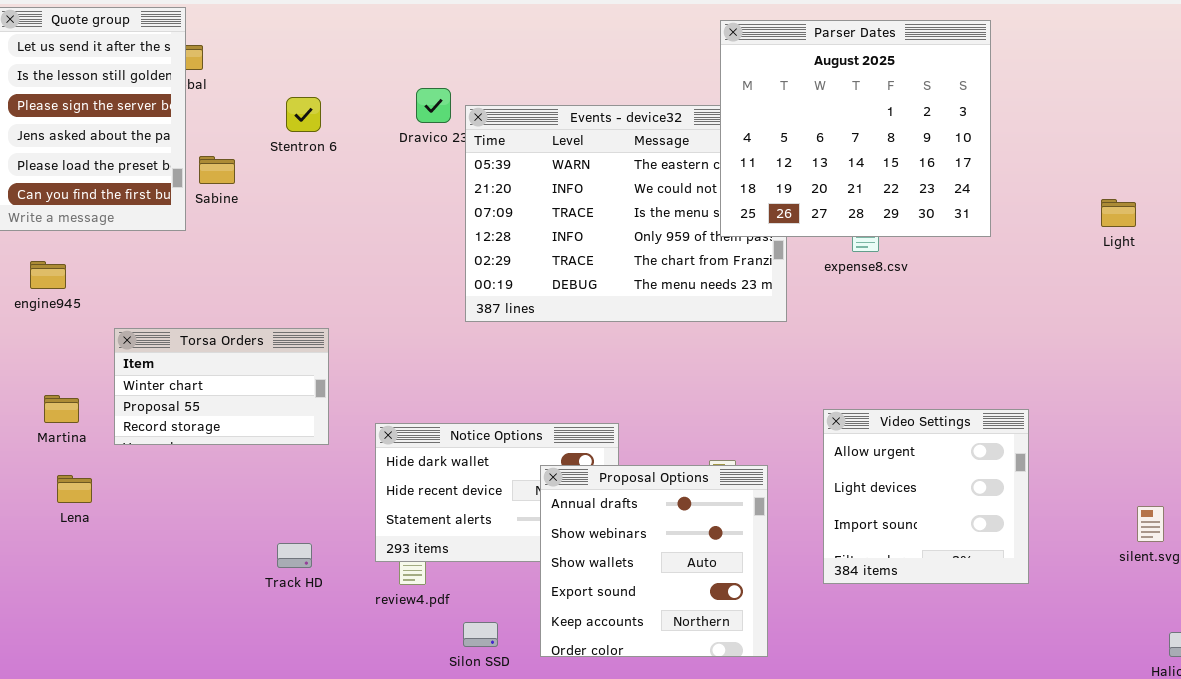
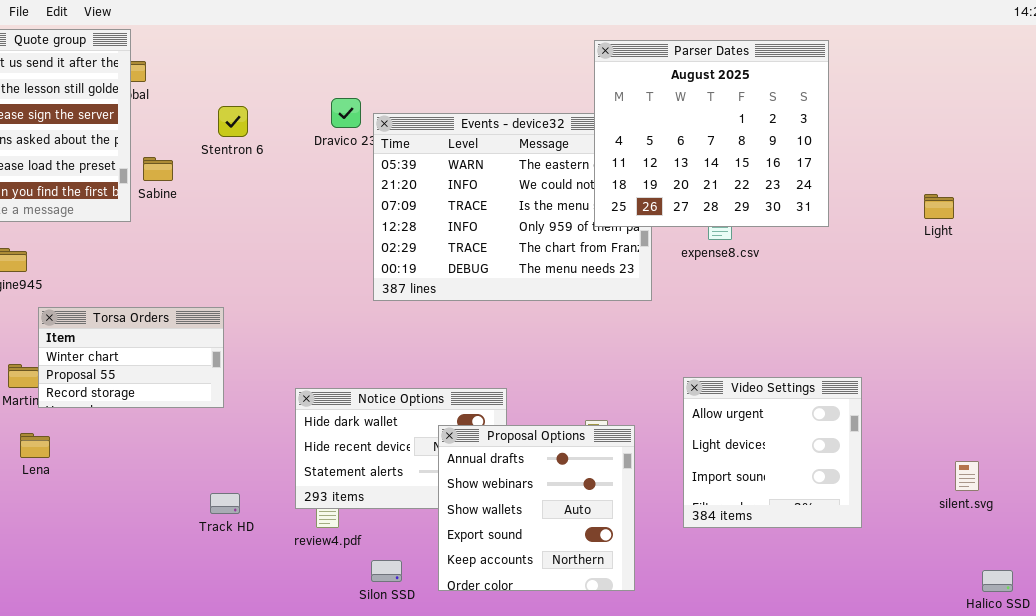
Torsa Orders: [114,328,329,445] -> [38,307,224,408], moved

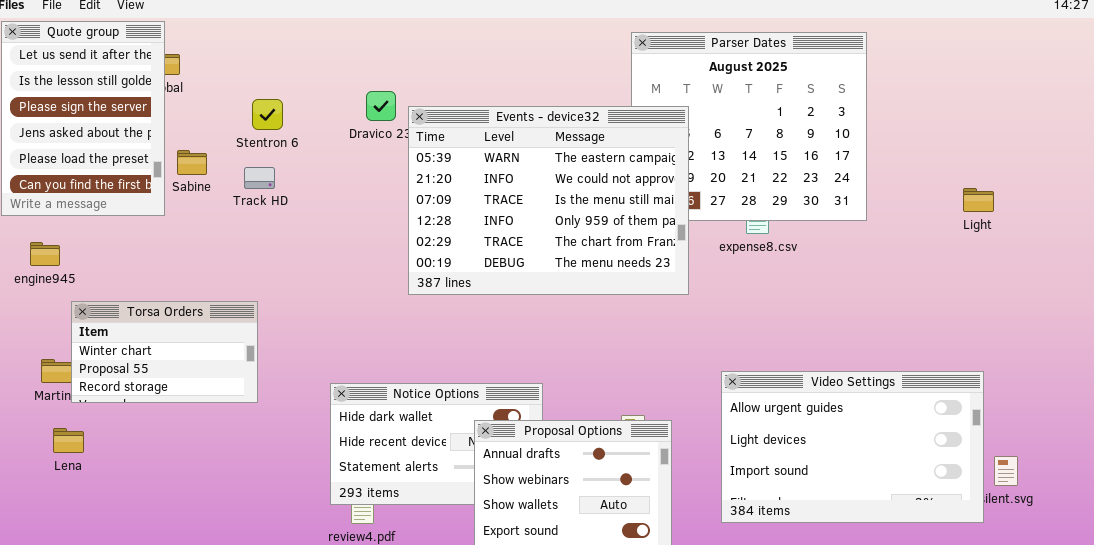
Events - device32: [373,113,652,301] -> [408,106,689,295], raised
Video Settings: [683,377,862,528] -> [721,371,984,523], resized
Track HD: [210,493,240,514] -> [244,167,275,189], moved

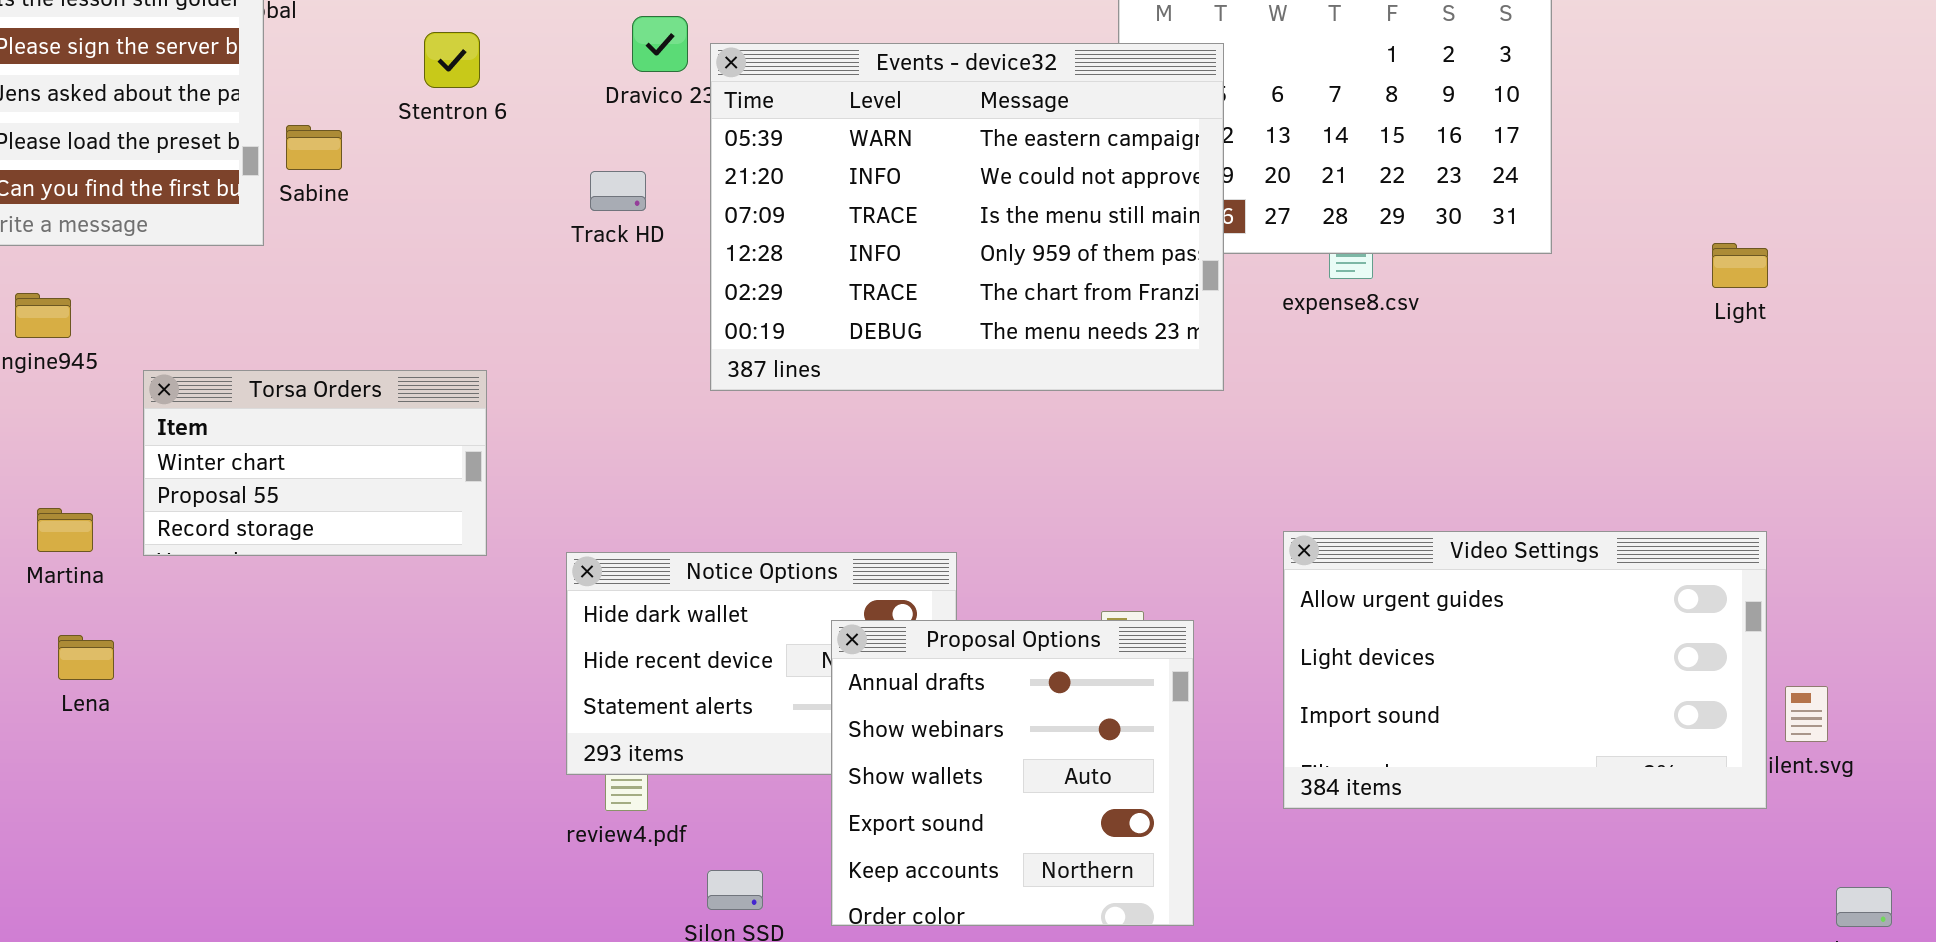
Track HD: [244,167,275,189] -> [590,171,646,211], moved
Light: [963,188,994,212] -> [1712,243,1768,288], moved
Torsa Orders: [71,301,258,403] -> [143,370,487,556], moved

